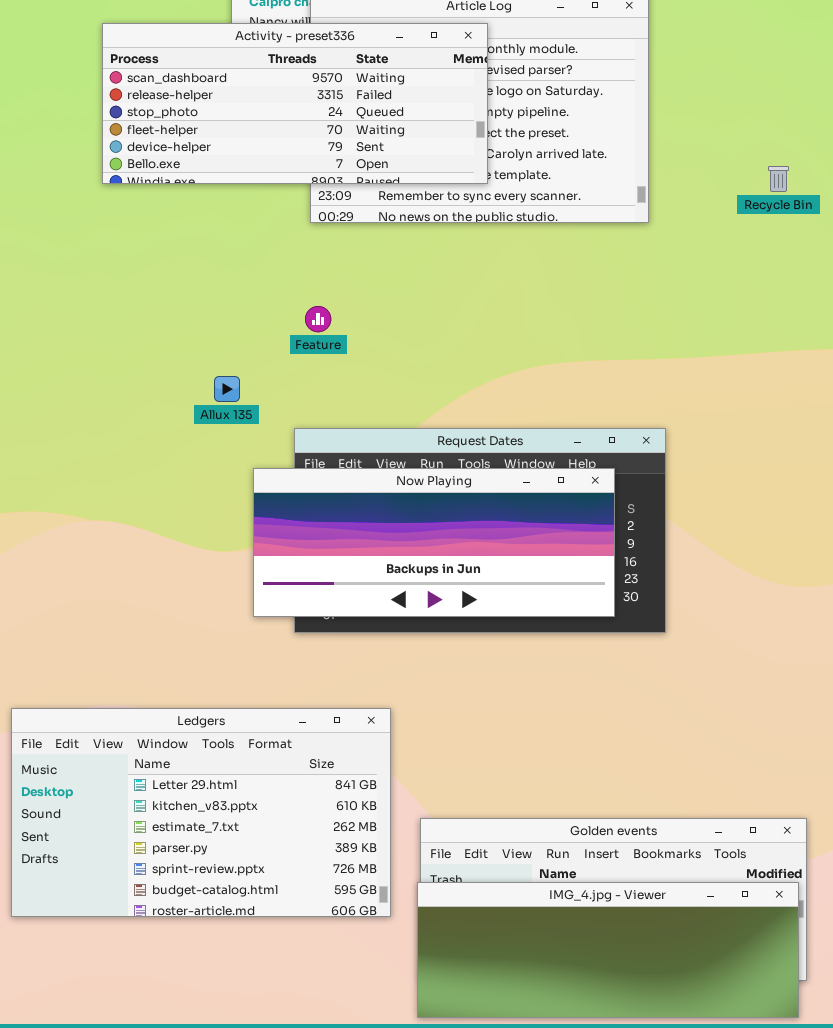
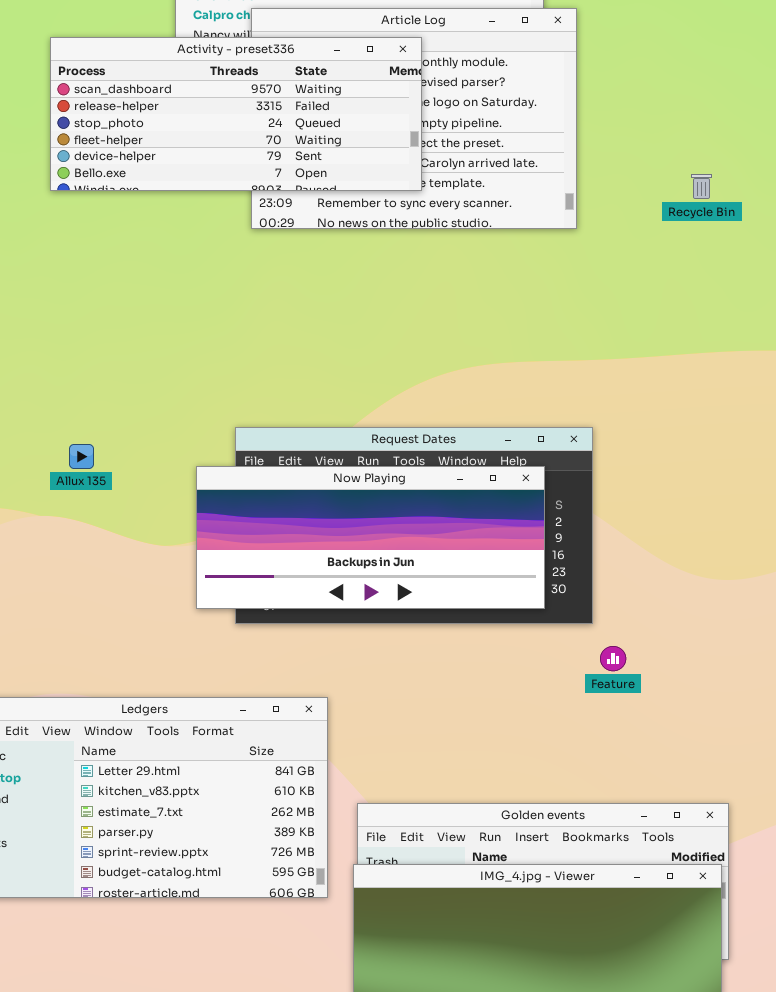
Feature: [305,306,331,332] -> [600,646,626,671], moved
Allux 135: [214,376,240,402] -> [69,444,94,469], moved

